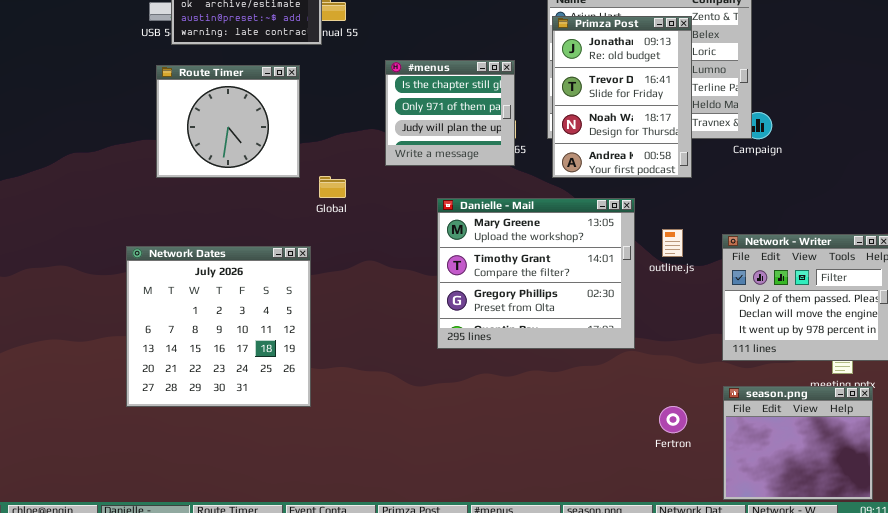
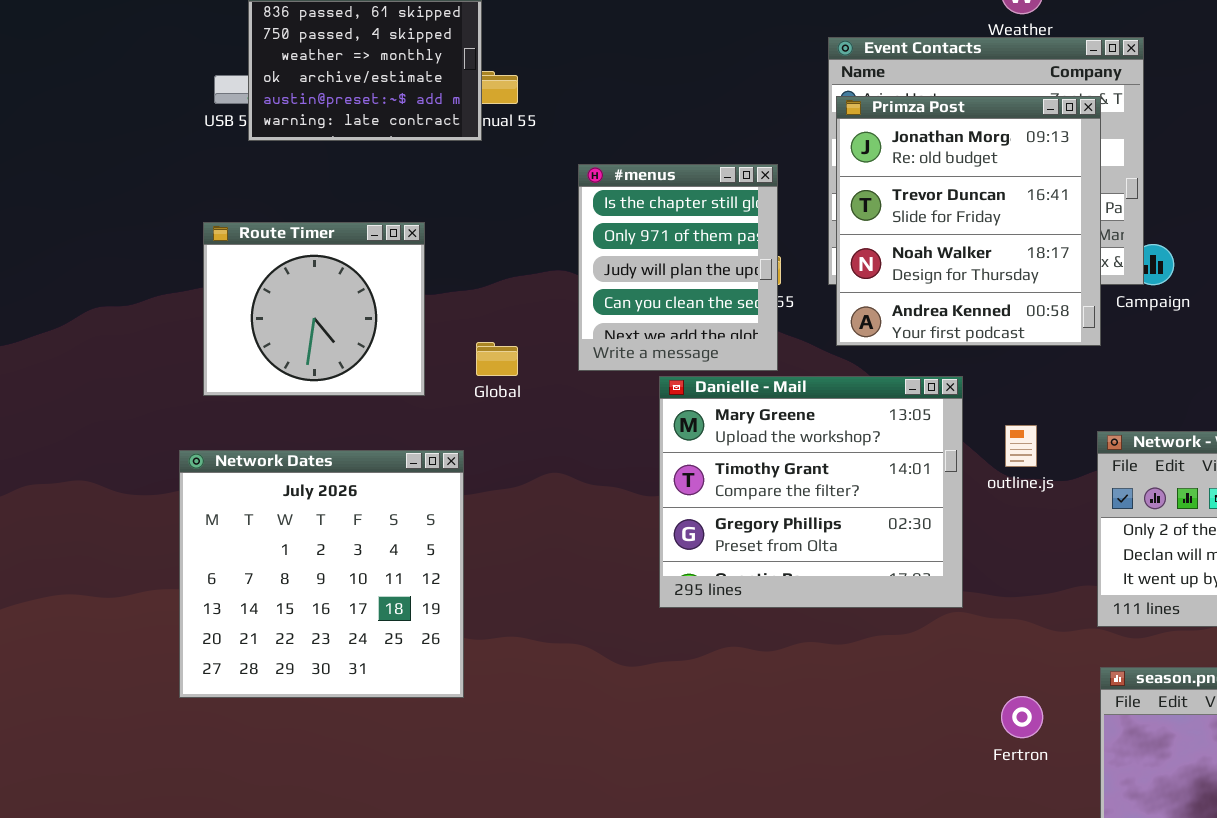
Primza Post: [552,16,692,178] -> [836,96,1101,346], resized
#menus: [385,60,515,166] -> [578,164,778,371], resized
Route Timer: [156,65,300,178] -> [203,222,425,396], moved

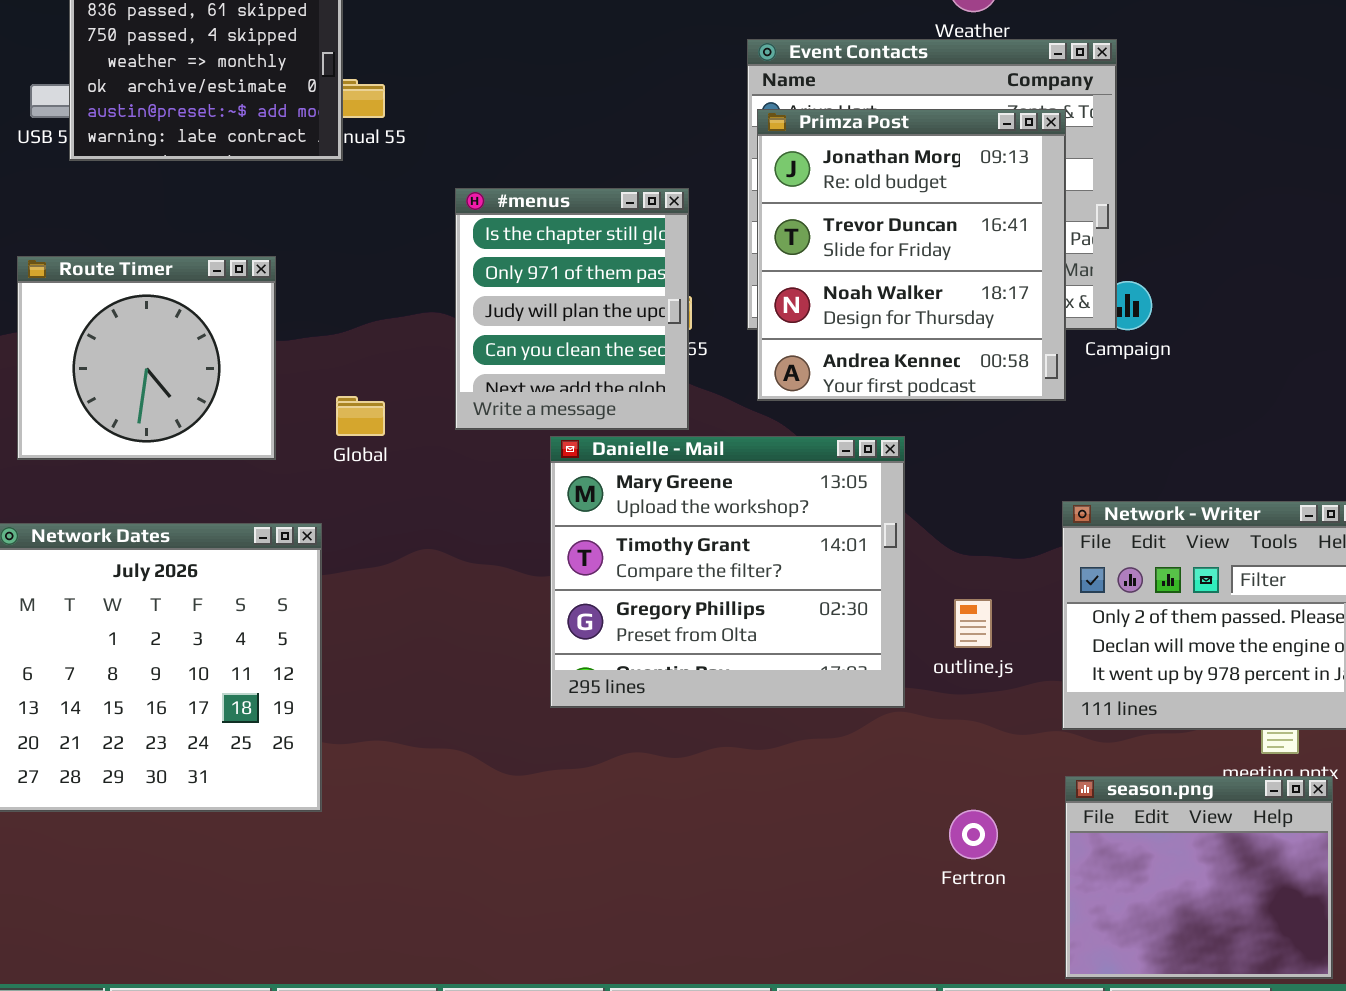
outline.js: [1005,425,1037,467] -> [954,599,992,648], moved

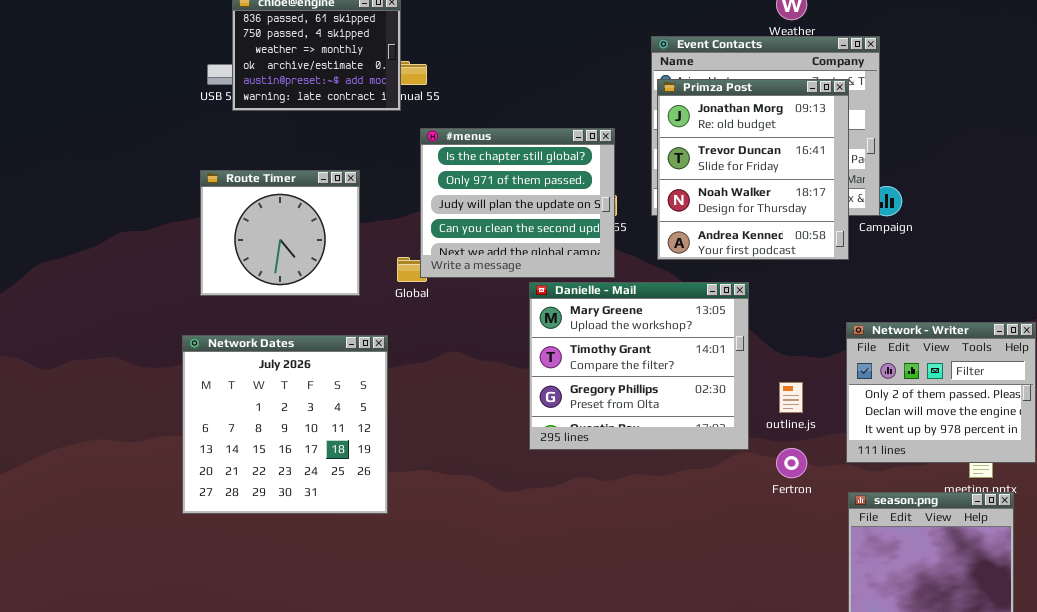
#menus: [455,188,689,430] -> [420,128,615,278], resized
Fertron: [949,810,998,859] -> [776,448,807,478], moved

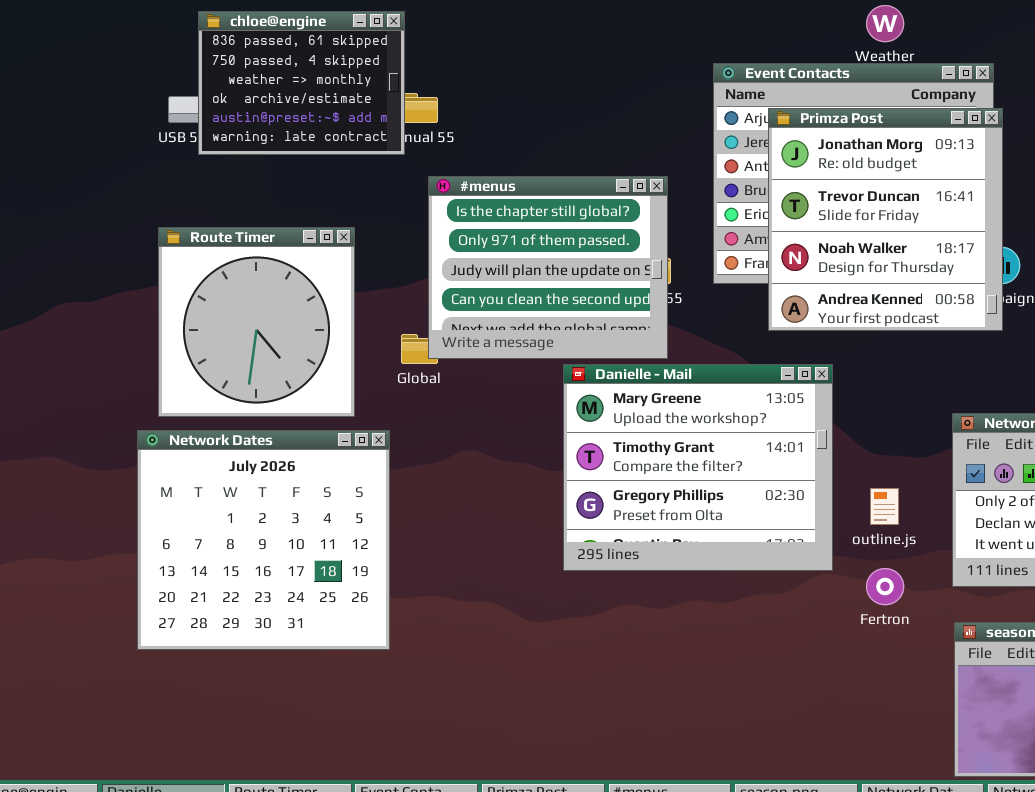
Primza Post: [657,79,849,260] -> [768,108,1003,331], moved
Route Timer: [200,170,360,296] -> [158,227,355,417], resized

